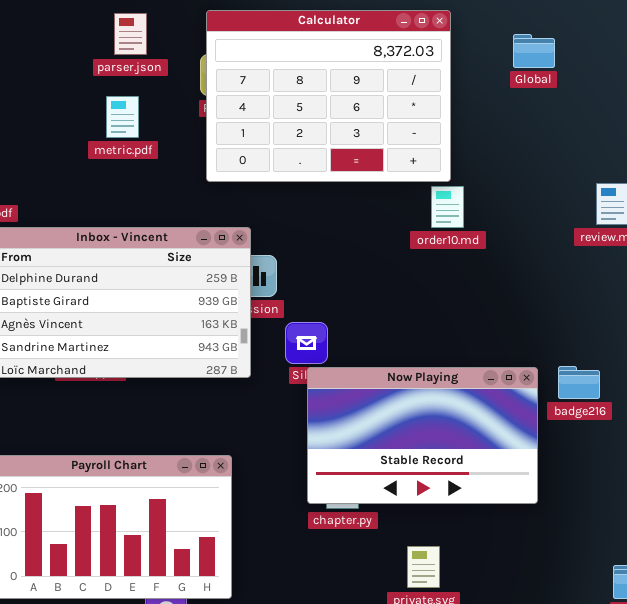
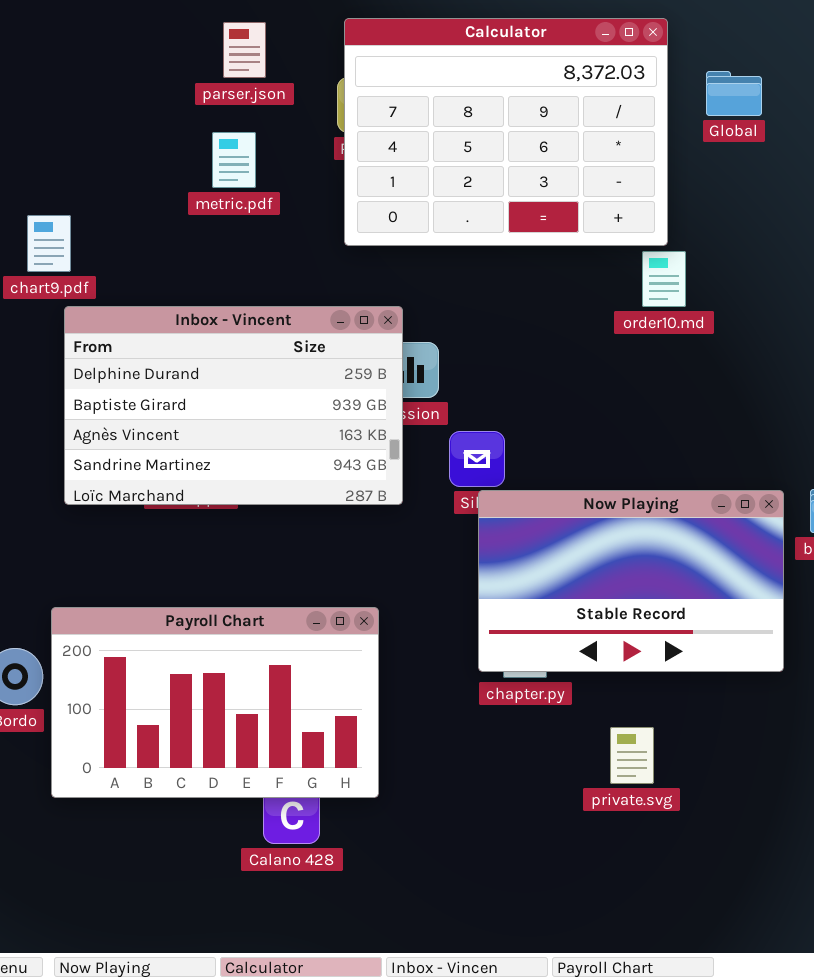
Global: [513,34,555,68] -> [706,71,762,116], moved

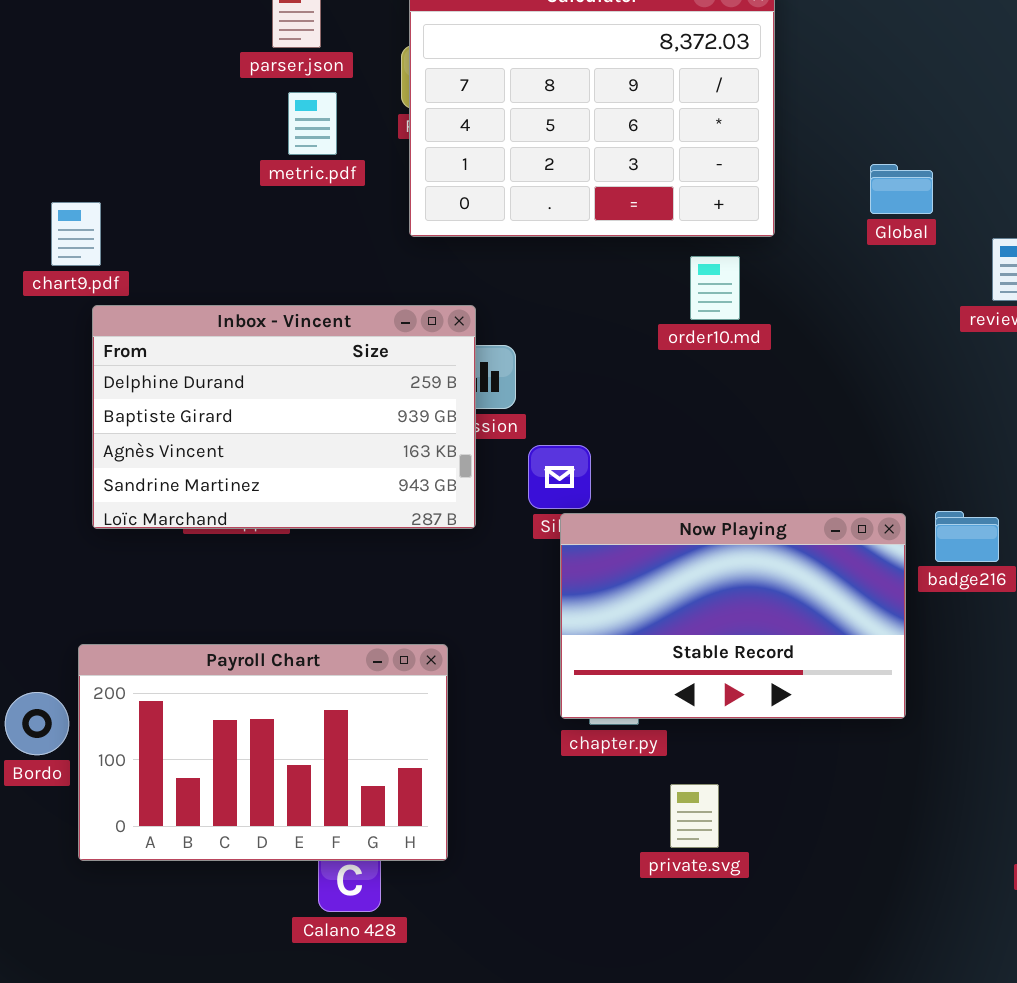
Global: [706,71,762,116] -> [870,164,933,214], moved
metric.pdf: [212,132,256,188] -> [288,92,337,155], moved
order10.md: [642,251,686,307] -> [690,256,740,320], moved
private.svg: [610,727,654,784] -> [670,784,719,848], moved

